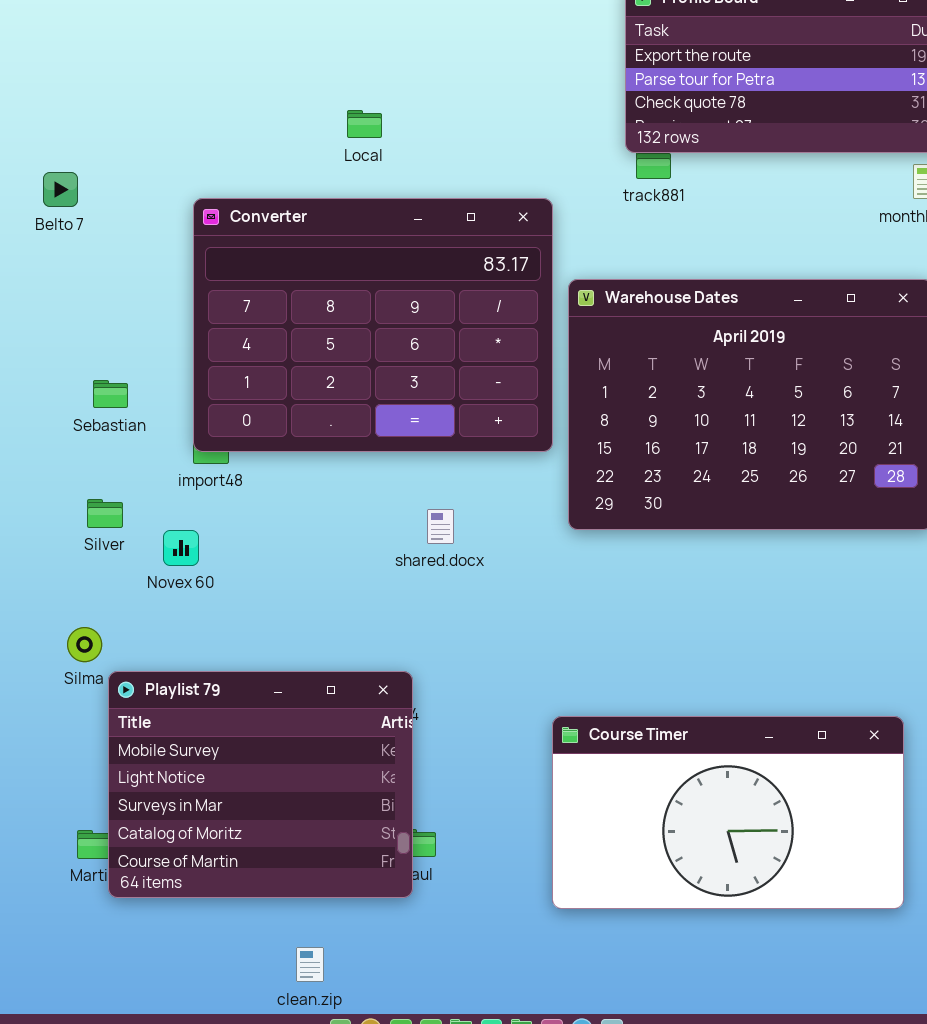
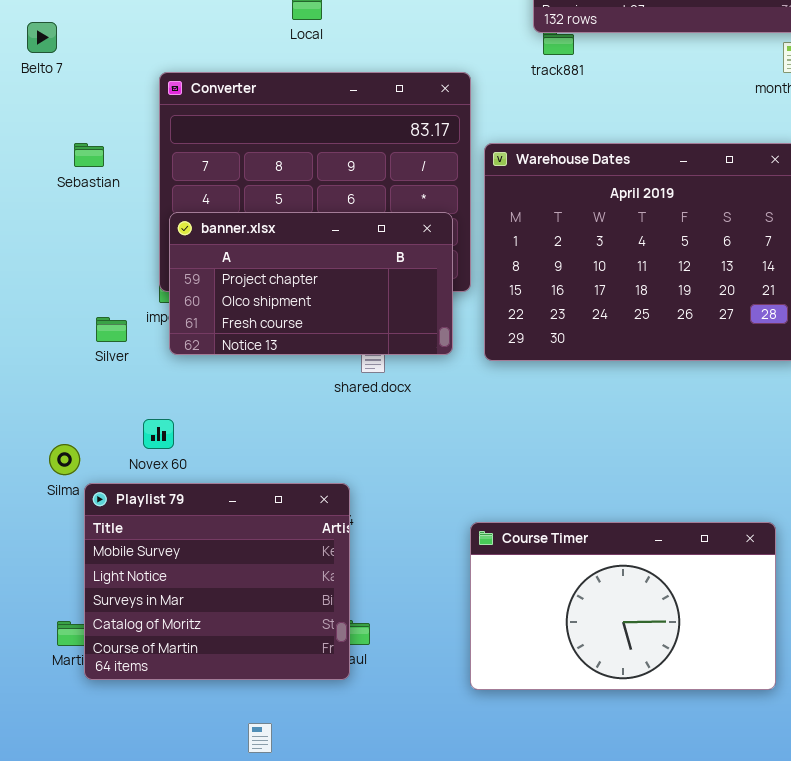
Belto 7: [43,172,78,207] -> [27,22,57,53], moved
banner.xlsx: none -> [169,212,453,355], opened
Sebastian: [93,380,128,408] -> [74,143,104,167], moved
Silver: [87,499,123,528] -> [96,317,127,342], moved
Novex 60: [163,530,199,566] -> [143,419,174,449], moved

